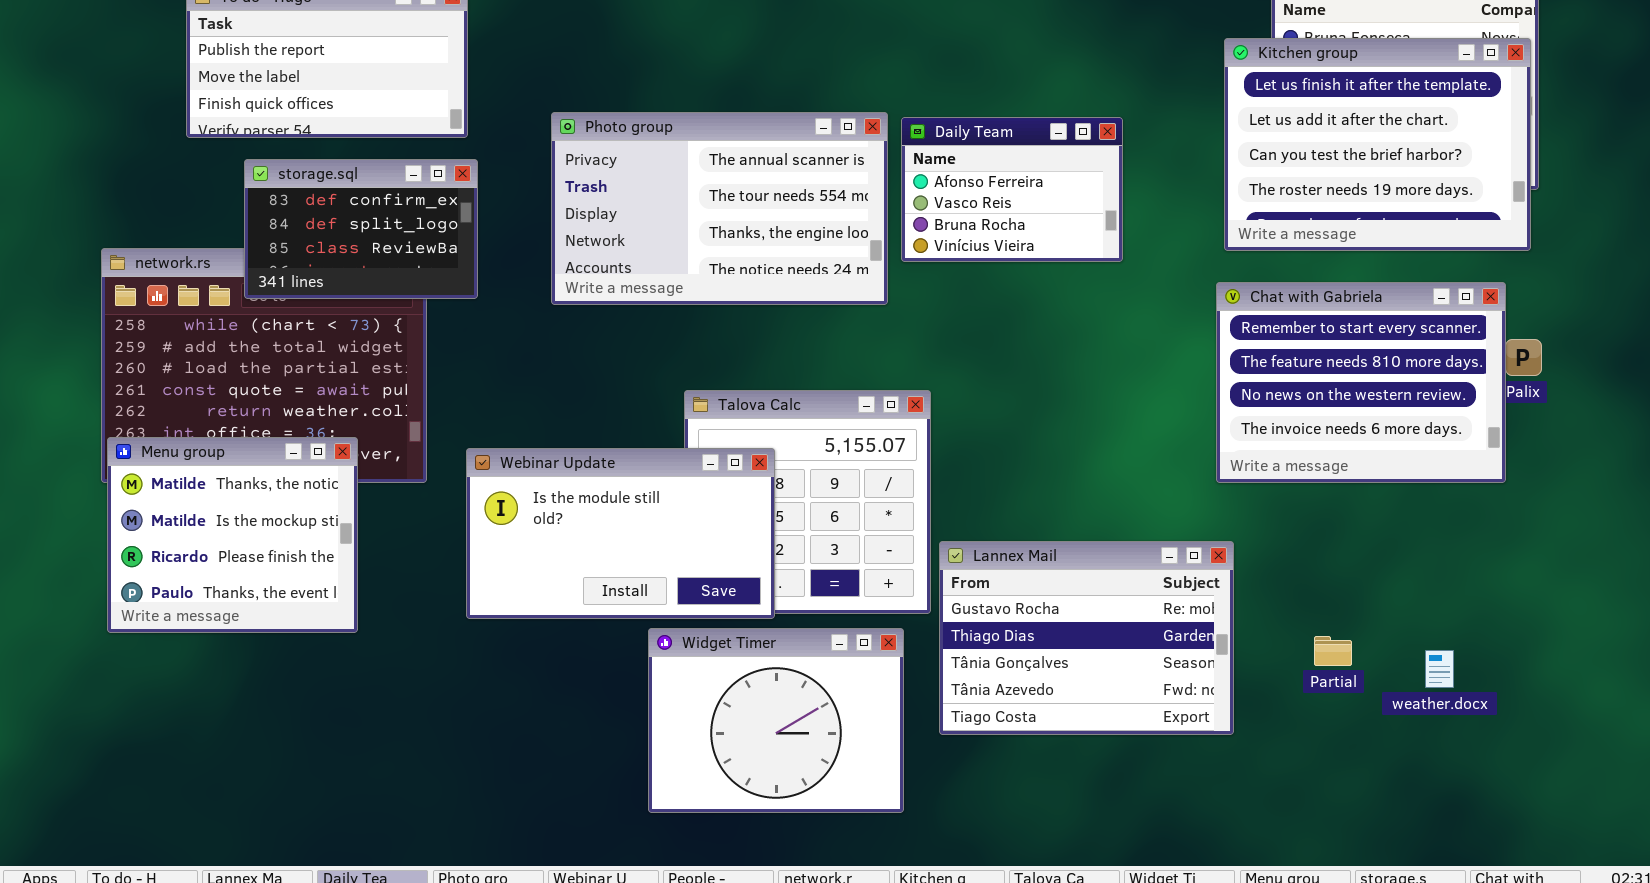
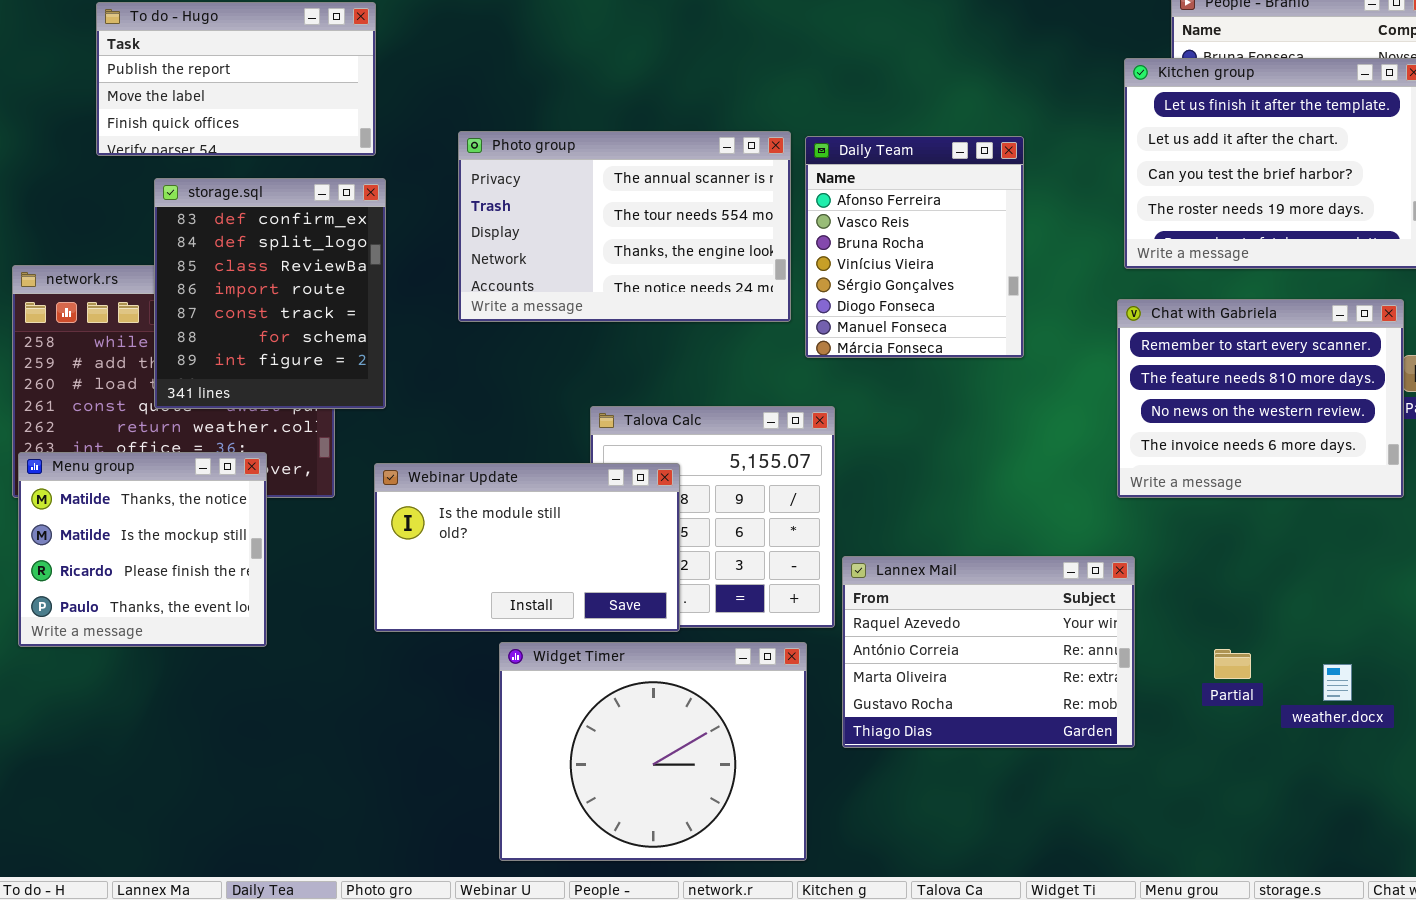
Daily Team: [901,117,1123,262] -> [805,136,1024,358], resized
storage.sql: [244,159,478,299] -> [154,178,386,409], resized
Lannex Mail: [939,541,1234,735] -> [842,556,1135,748], scrolled up 3 rows
Widget Timer: [648,628,904,813] -> [499,642,807,861], resized

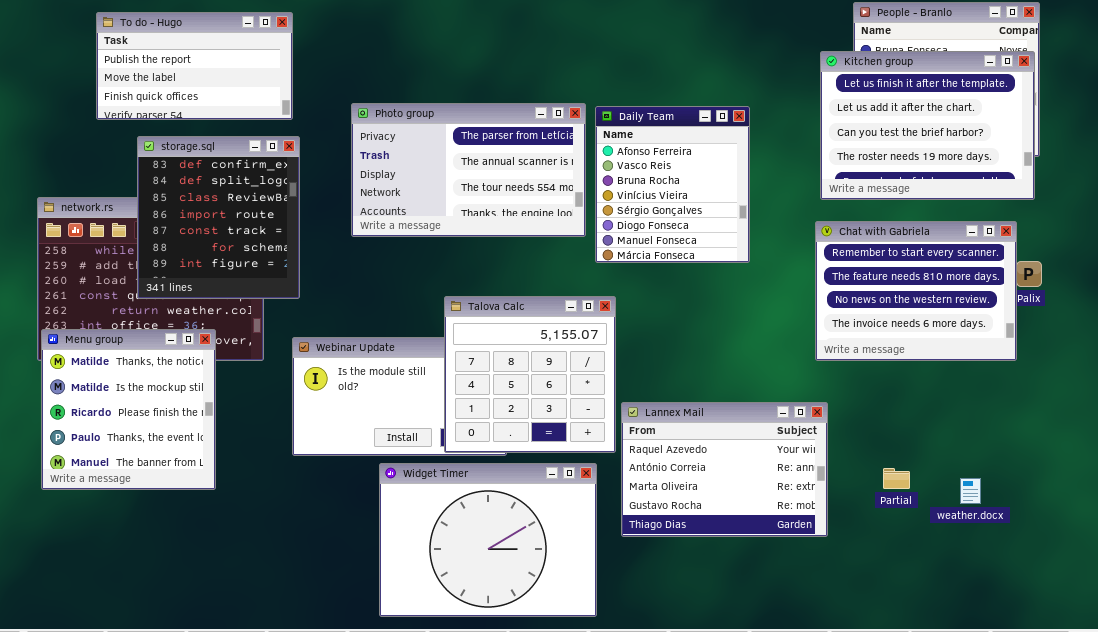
Photo group: [458,131,791,322] -> [351,103,586,237], scrolled up 1 row
Talova Calc: [590,406,835,628] -> [444,296,616,453], raised
Menu group: [18,452,267,647] -> [41,329,216,490], resized

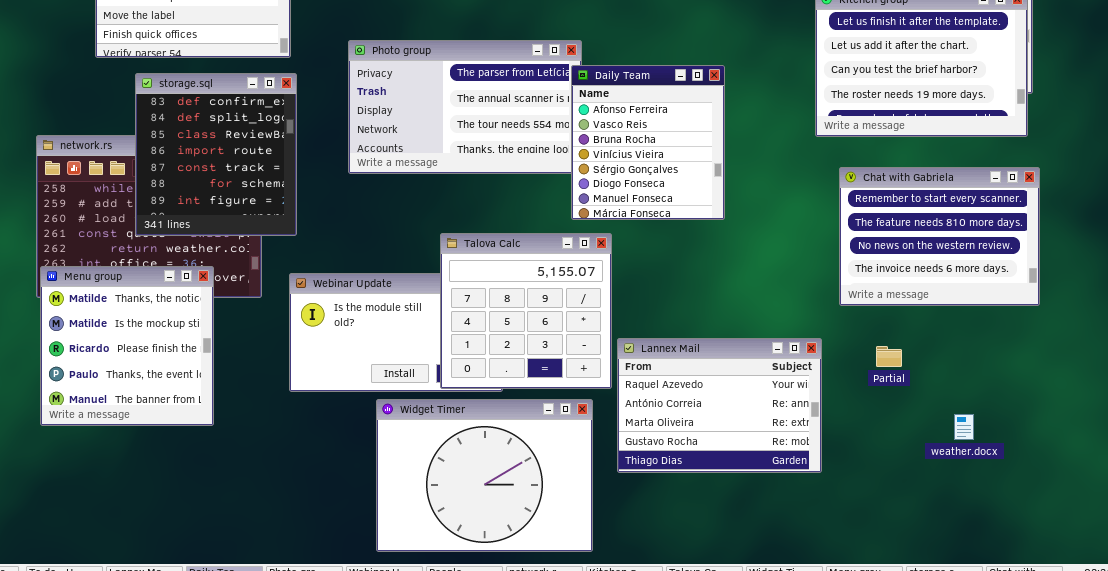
Daily Team: [595,106,750,263] -> [571,65,725,220], moved
Chat with Gabriela: [815,221,1017,361] -> [839,167,1040,306], moved
Partial: [883,468,910,489] -> [876,346,902,367], moved

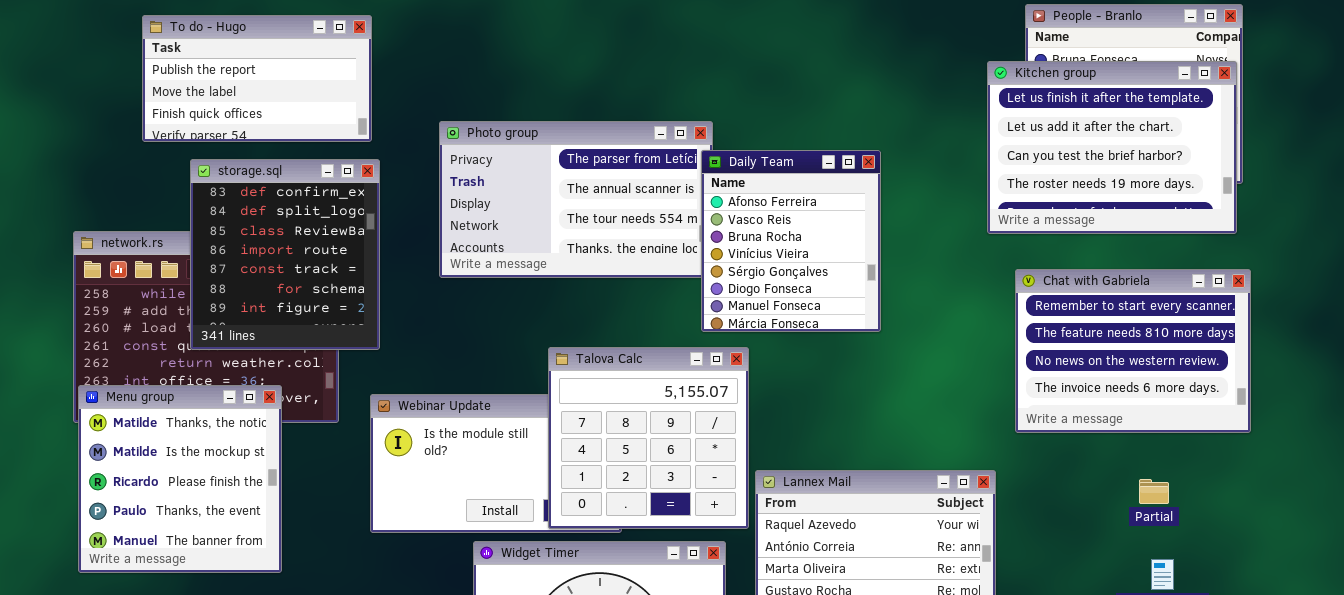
Partial: [876,346,902,367] -> [1139,479,1169,504], moved

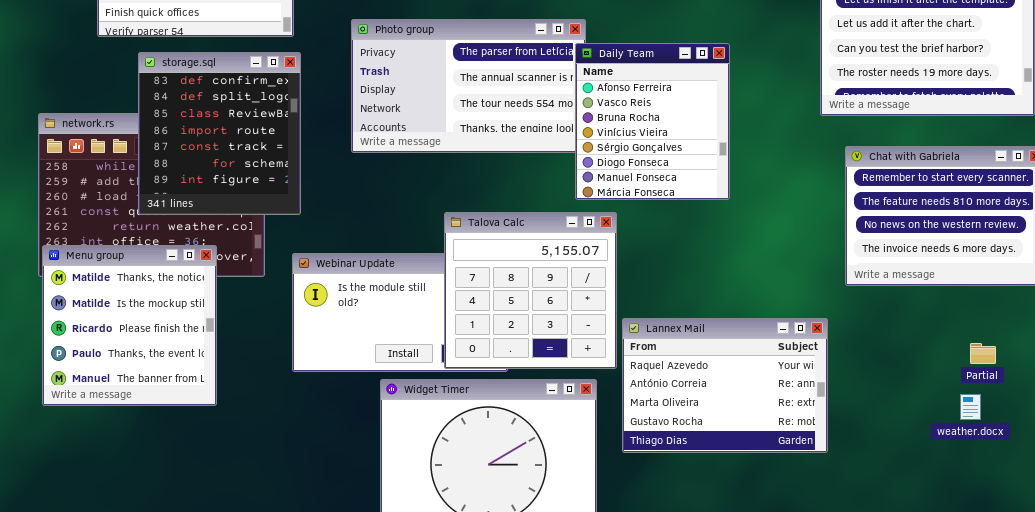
Partial: [1139,479,1169,504] -> [970,343,996,364], moved

